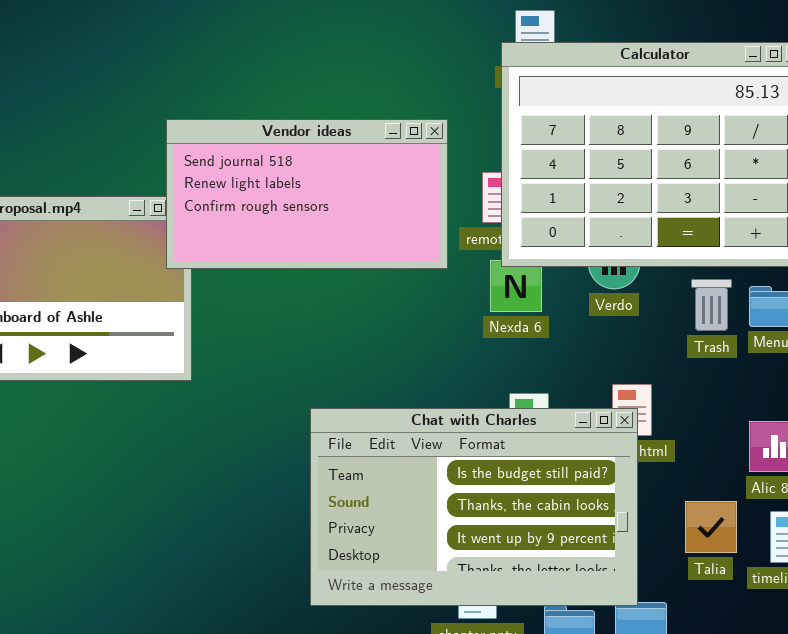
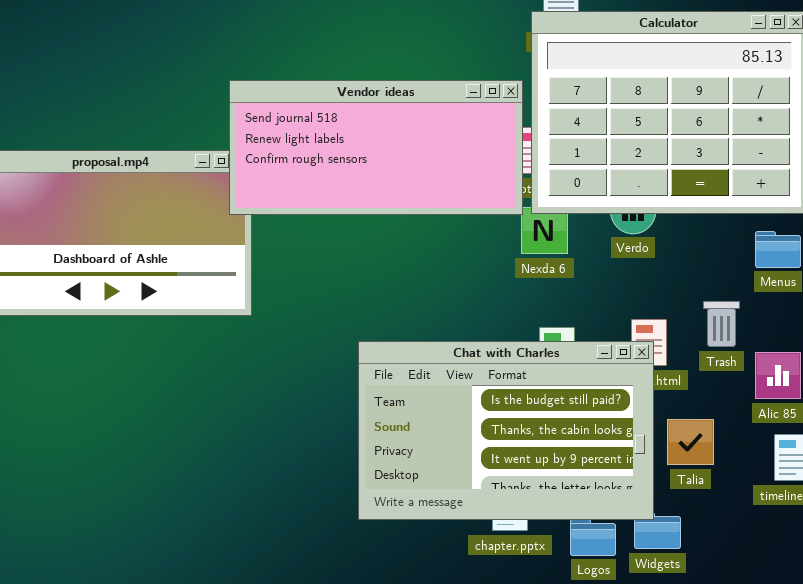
Vendor ideas: [166,119,448,269] -> [229,80,523,215], resized
Trash: [691,279,732,331] -> [703,301,740,347], moved
Talia: [685,501,737,553] -> [667,419,714,465], moved

